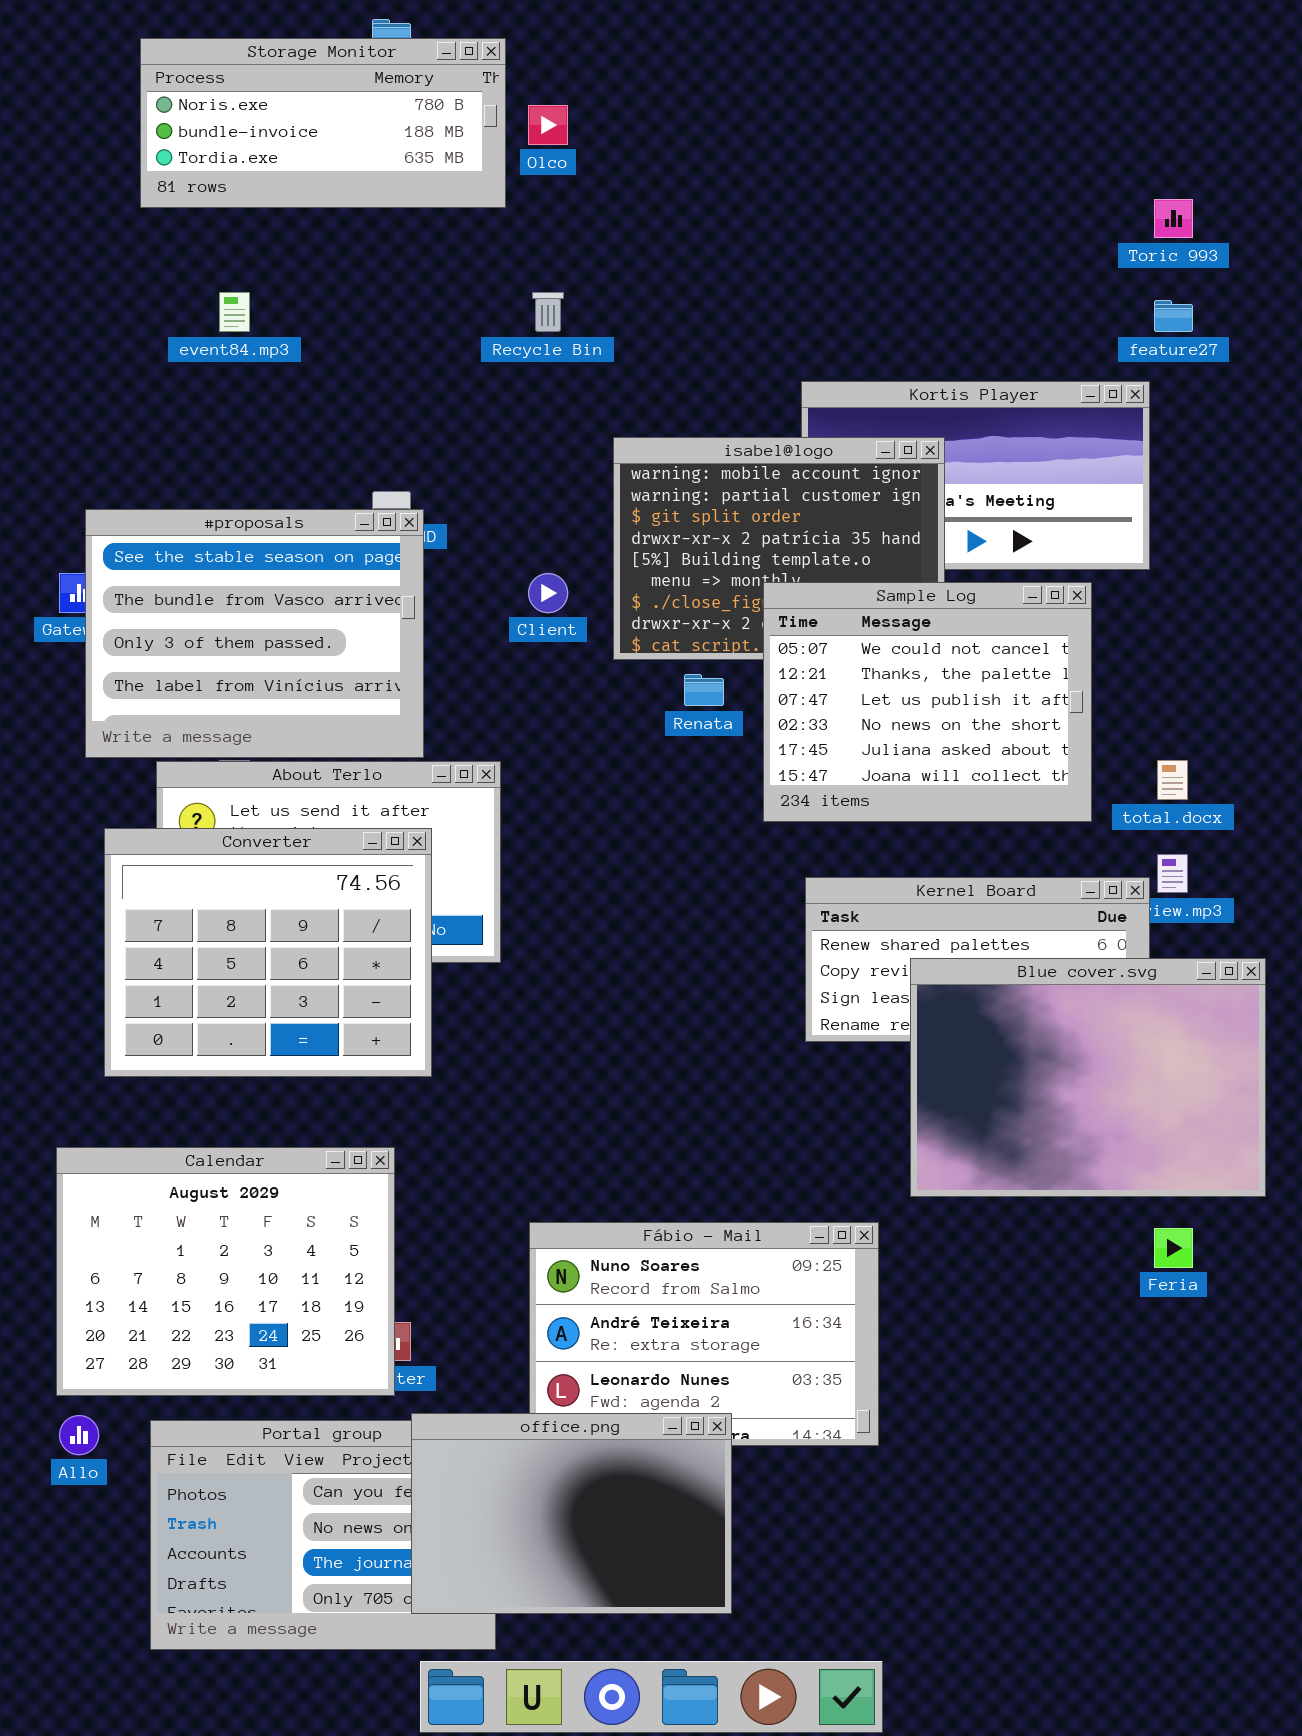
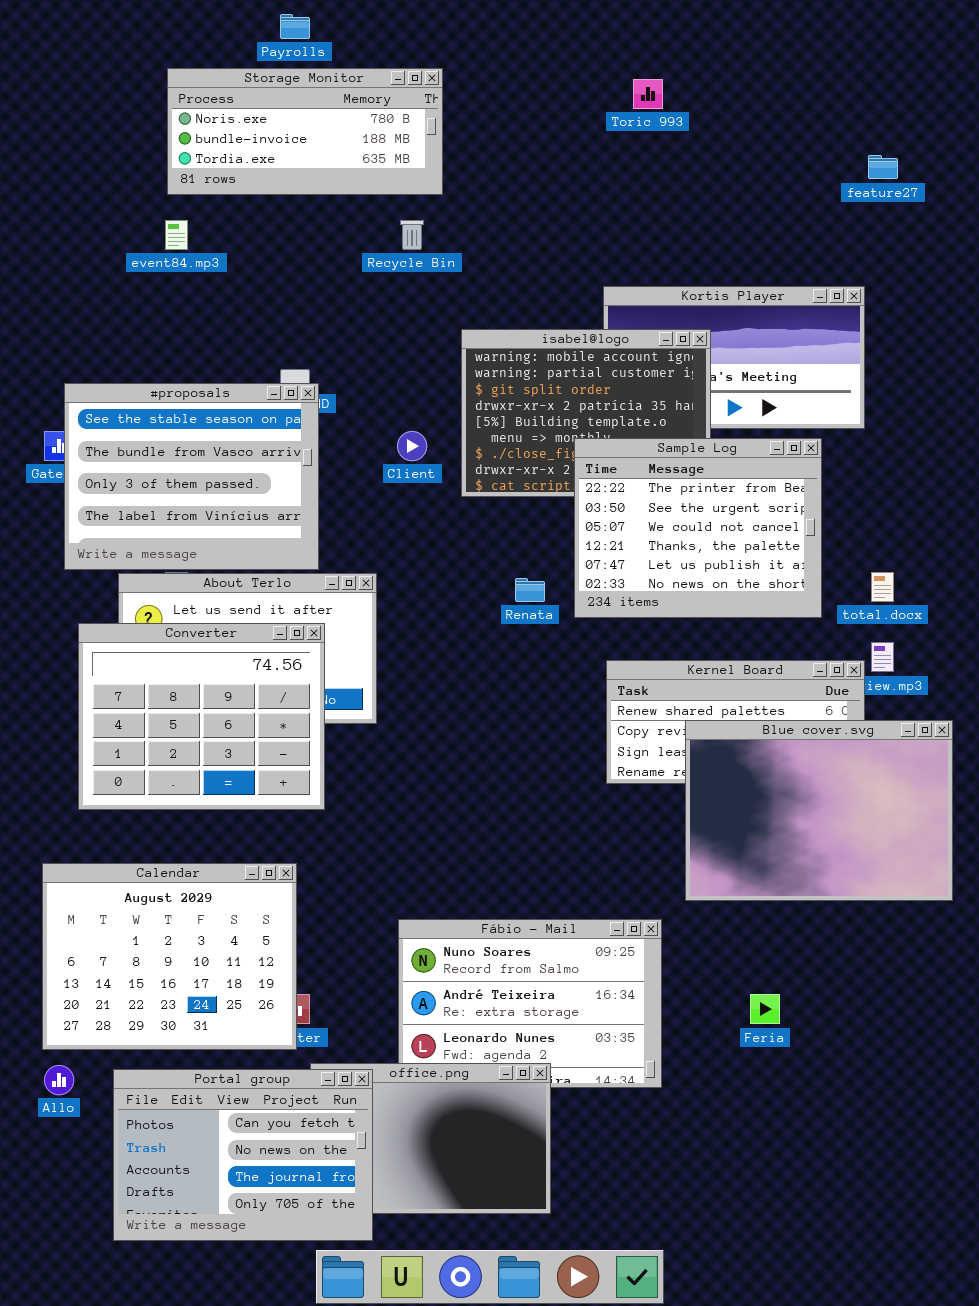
Storage Monitor: [140,38,506,208] -> [167,68,443,195], moved
Toric 993: [1154,199,1193,238] -> [633,79,663,109], moved
feature27: [1154,300,1193,332] -> [868,155,898,179], moved
Sample Log: [763,582,1092,822] -> [574,438,822,618], scrolled up 2 rows
Renata: [684,674,724,706] -> [515,578,545,602], moved
Feria: [1154,1228,1193,1268] -> [750,994,780,1024], moved
Portal group: [150,1420,496,1650] -> [113,1069,373,1241], raised

